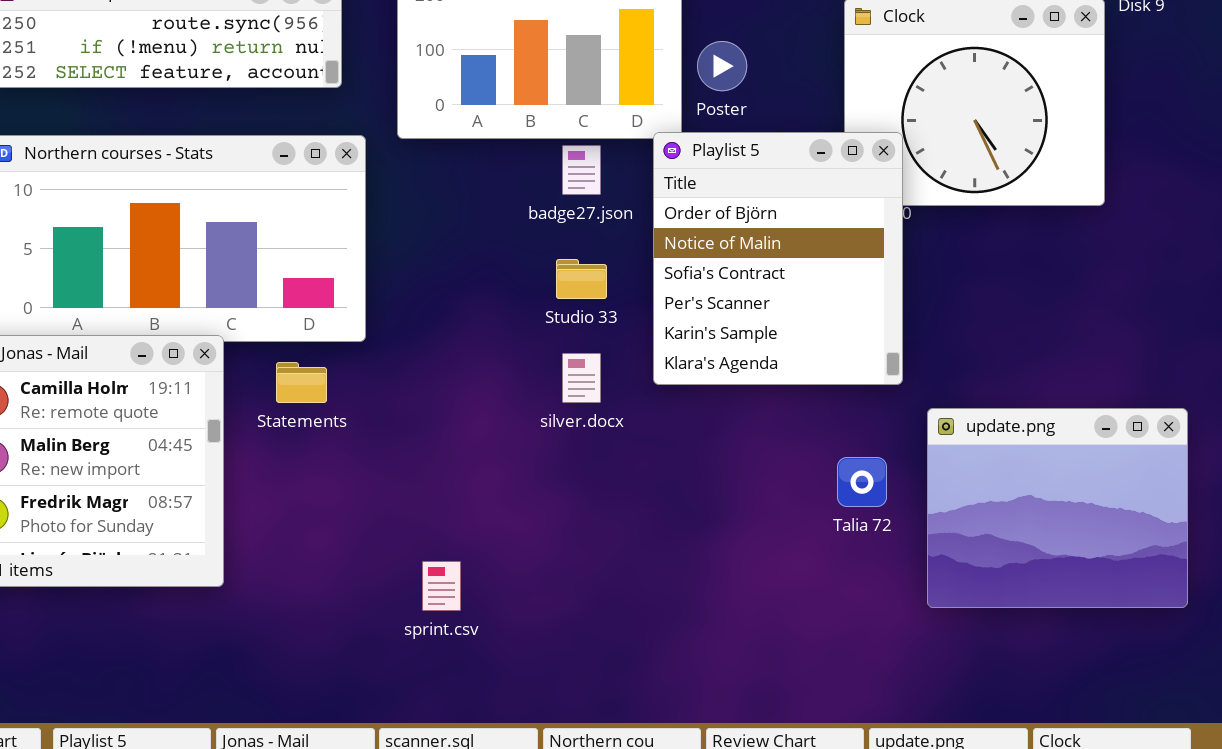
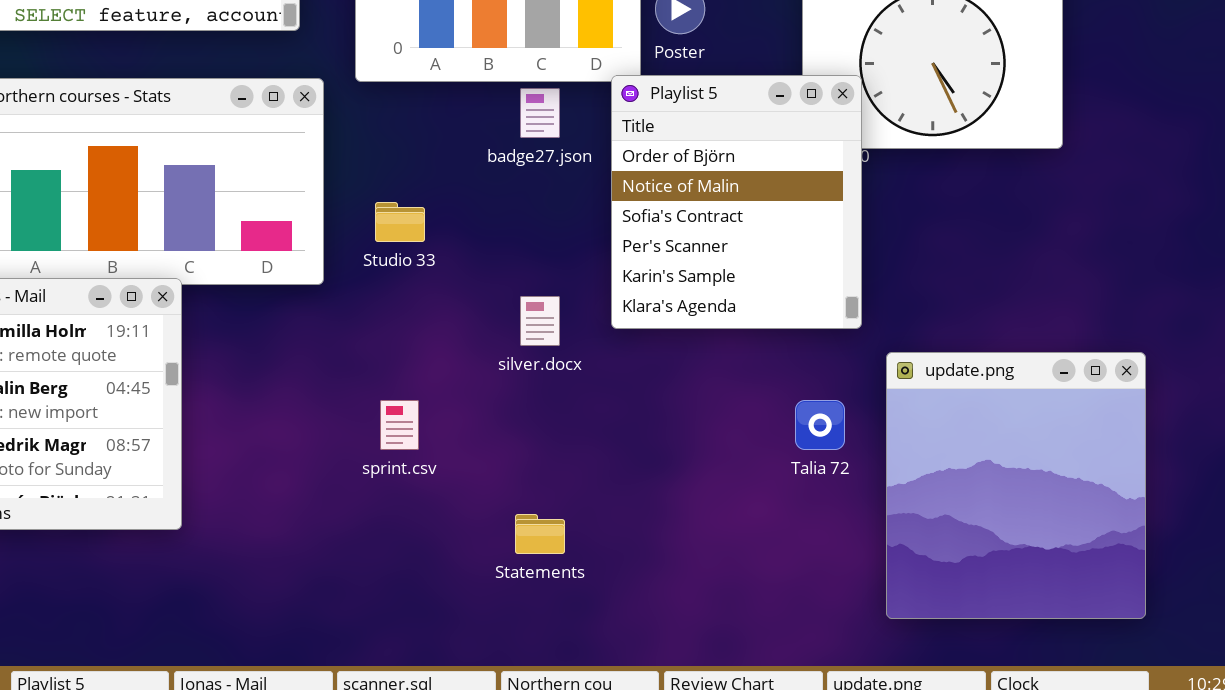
Studio 33: [556,259,607,299] -> [375,202,425,242], moved
Statements: [276,362,327,403] -> [515,514,565,554], moved
update.png: [927,408,1188,608] -> [886,352,1146,619], resized
sprint.csv: [422,561,461,611] -> [380,400,419,450], moved

